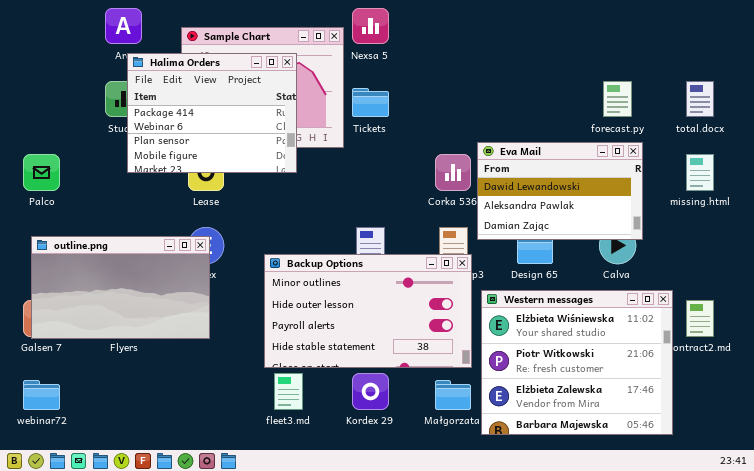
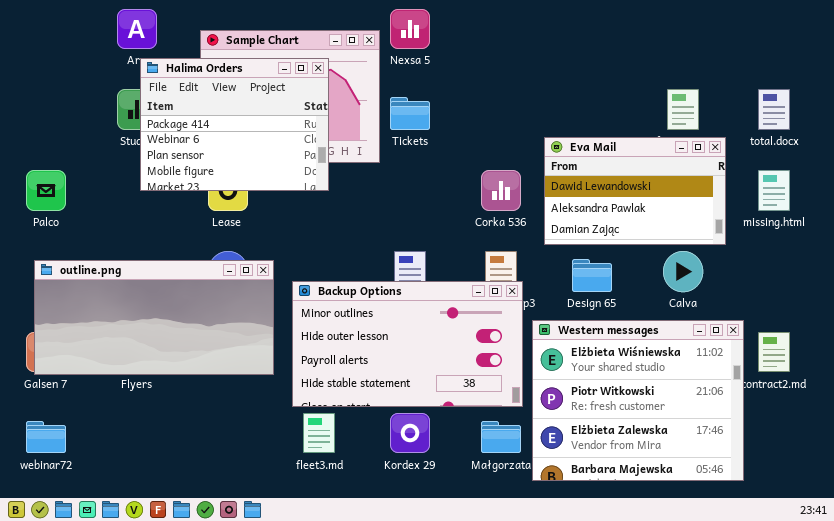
Eva Mail: [477,142,643,240] -> [544,137,726,245], moved
outline.png: [31,236,210,339] -> [34,260,274,375], resized

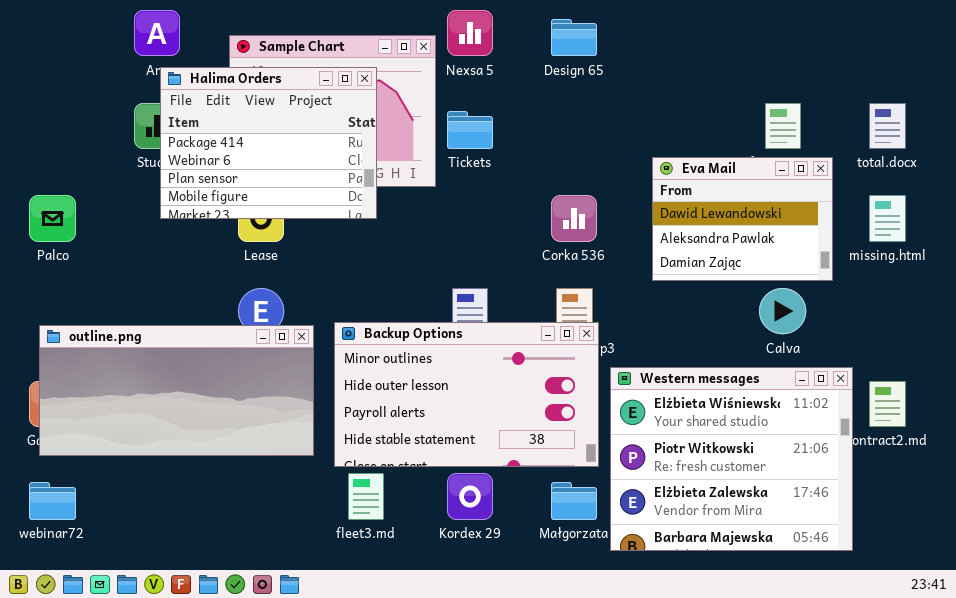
Eva Mail: [544,137,726,245] -> [652,157,833,281], resized
Design 65: [572,259,612,292] -> [551,19,597,56], moved
outline.png: [34,260,274,375] -> [39,325,314,456], moved

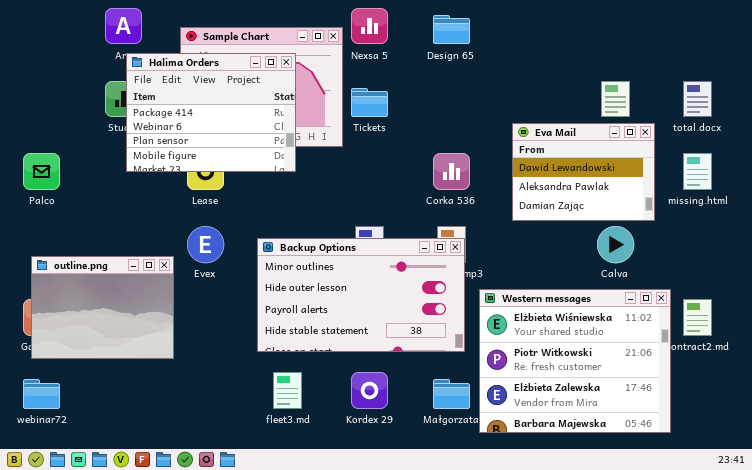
Backup Options: [334,322,599,467] -> [257,238,465,352], moved
outline.png: [39,325,314,456] -> [31,256,174,359], resized

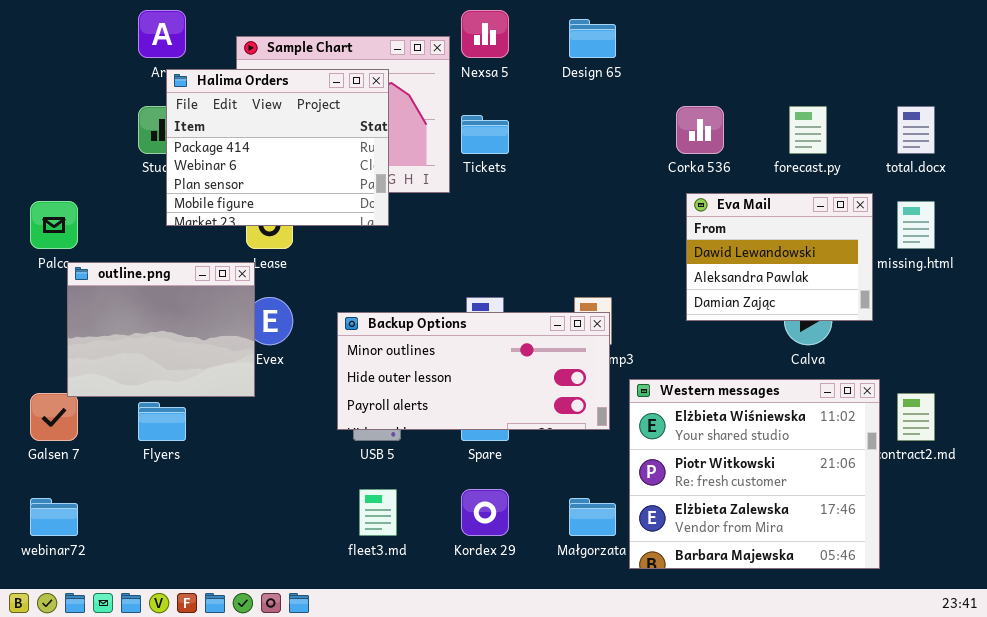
Eva Mail: [512,123,655,221] -> [686,193,873,321], moved
Corka 536: [433,153,470,190] -> [676,106,724,154], moved
Backup Options: [257,238,465,352] -> [337,312,610,430], resized
outline.png: [31,256,174,359] -> [67,262,255,397], moved

